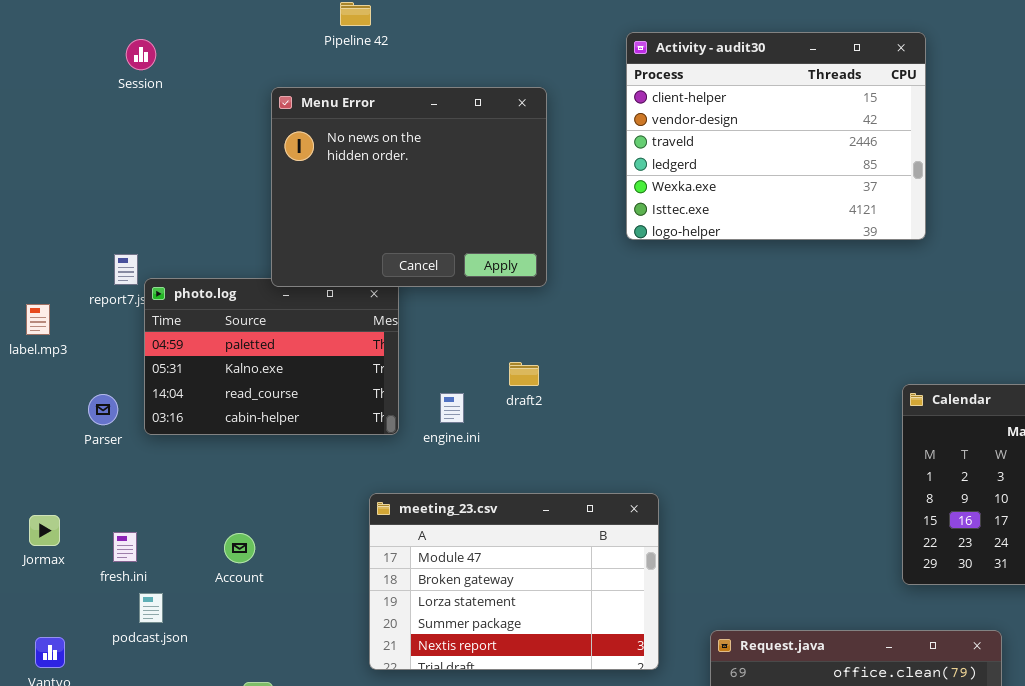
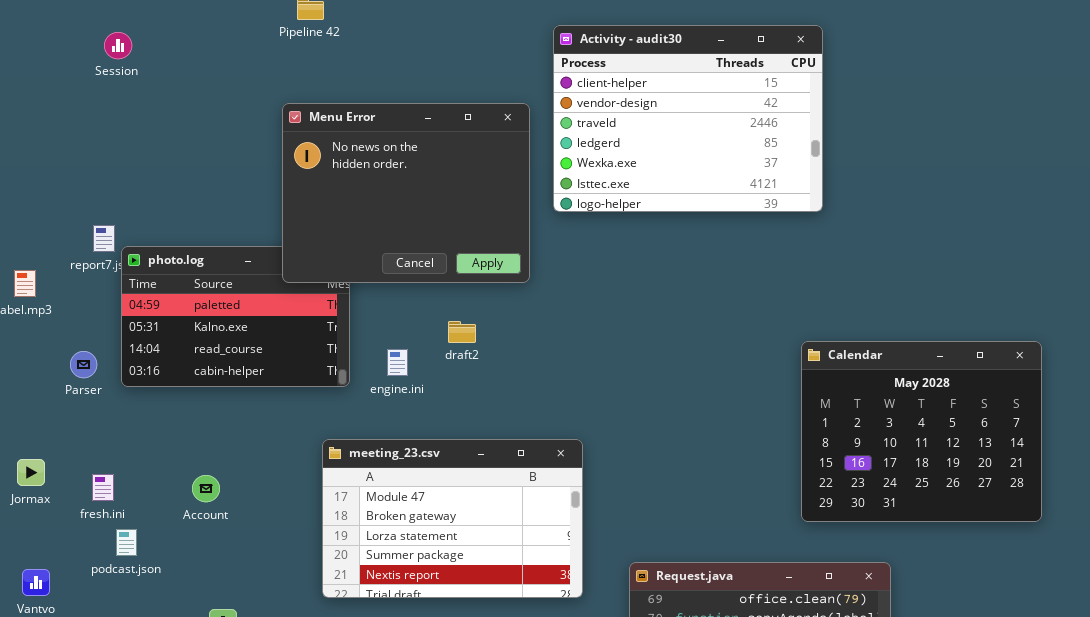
Menu Error: [271,87,547,287] -> [282,103,530,283], moved

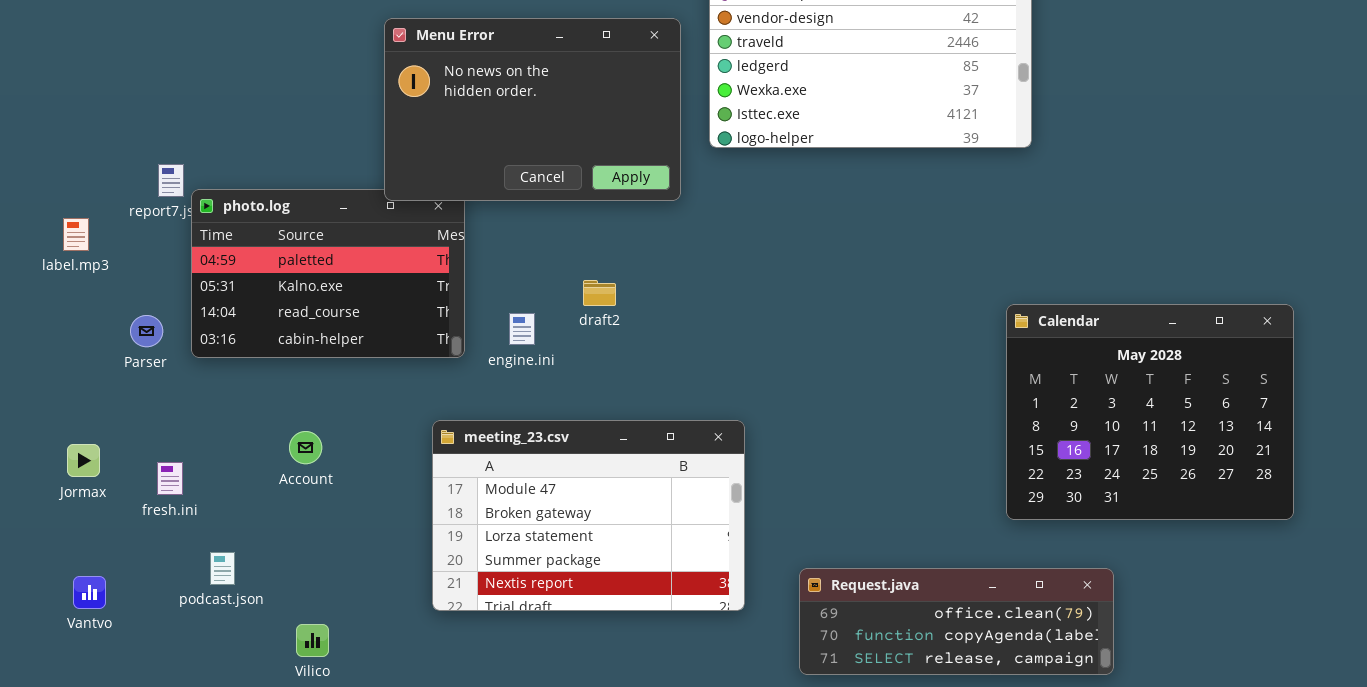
Menu Error: [282,103,530,283] -> [384,18,681,201], resized
Account: [192,475,220,502] -> [289,431,322,464], moved
podcast.json: [116,529,137,556] -> [210,552,235,585], moved

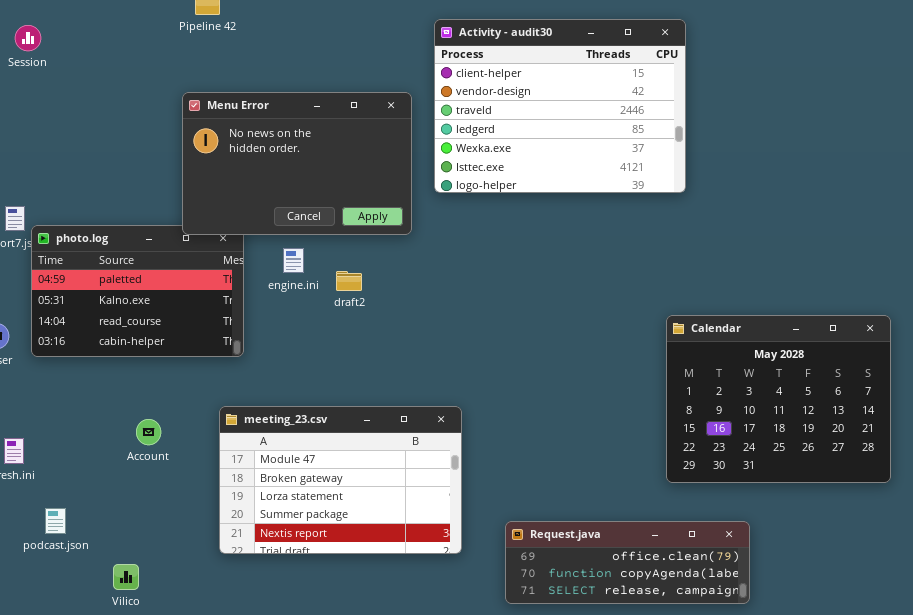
draft2: [583,280,616,306] -> [336,271,362,291], moved
engine.ini: [509,313,535,345] -> [283,248,304,273], moved
Account: [289,431,322,464] -> [136,419,161,445], moved

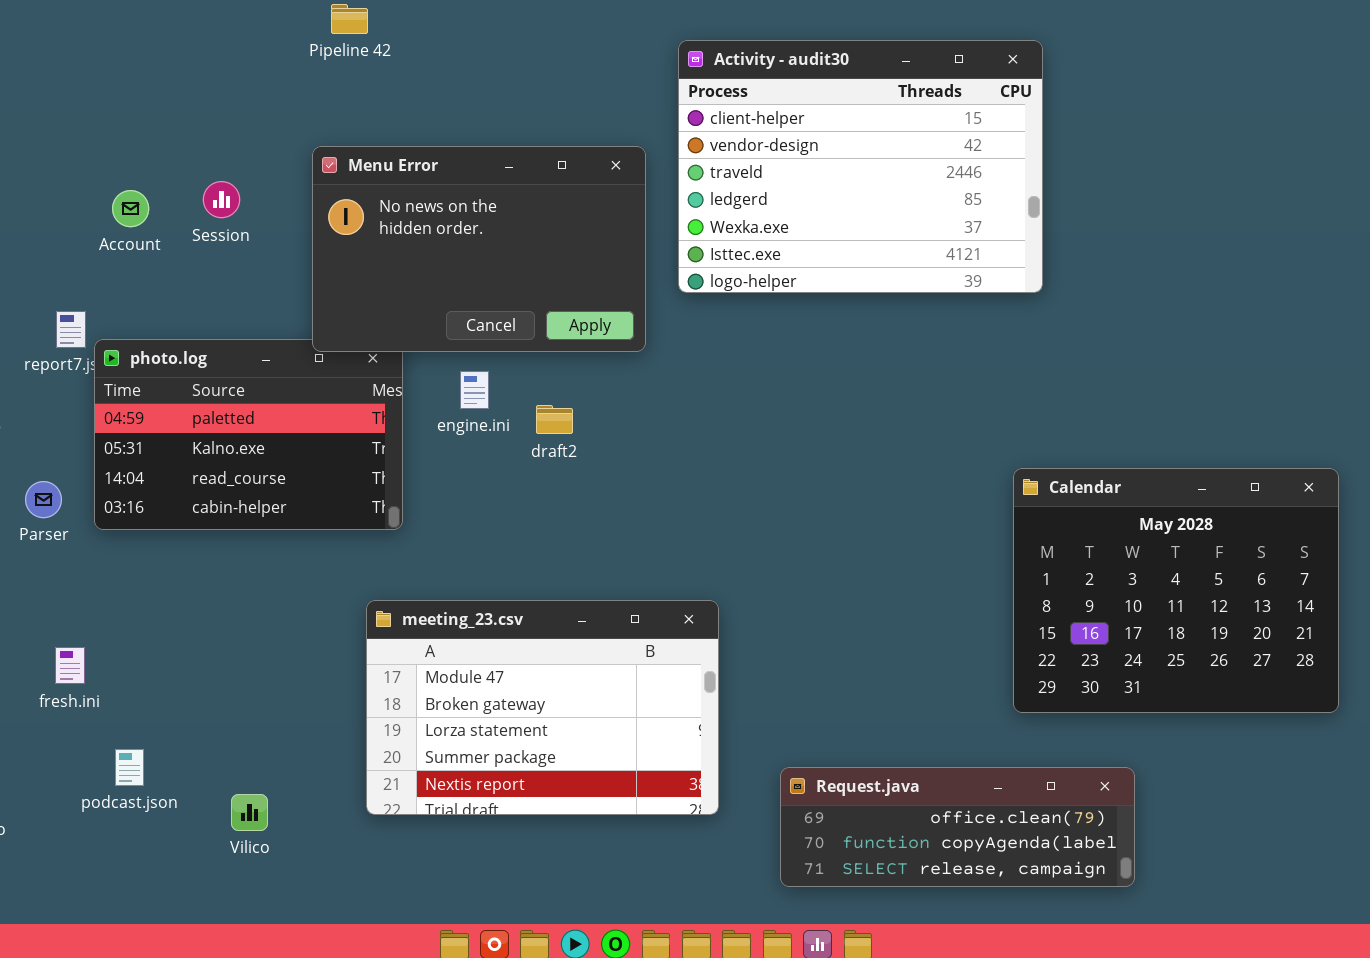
Session: [15,25,41,51] -> [203,181,240,218], moved
Account: [136,419,161,445] -> [112,190,149,227], moved
Vilico: [113,564,139,590] -> [231,794,268,831], moved

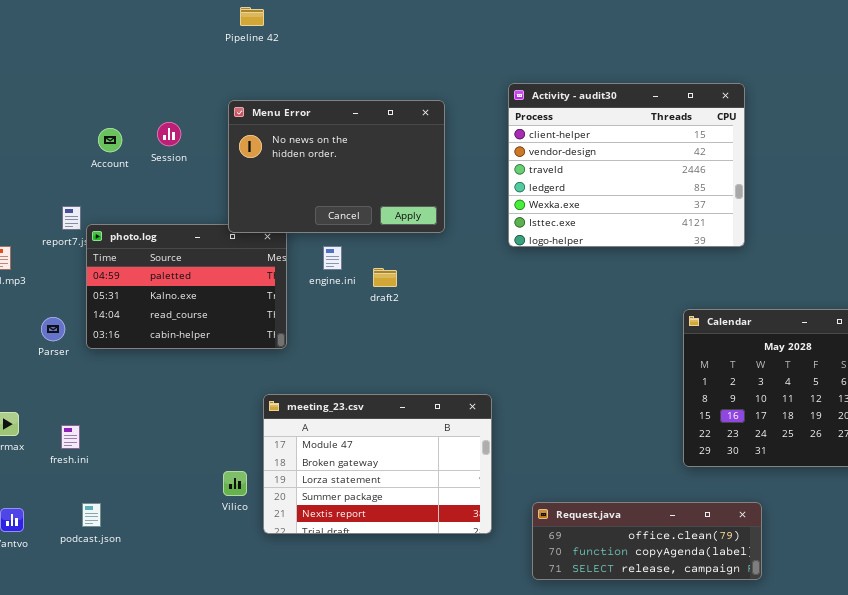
Activity - audit30: [678,40,1043,293] -> [508,83,745,247], moved
podcast.json: [115,749,144,786] -> [82,503,101,527], moved
Vilico: [231,794,268,831] -> [223,471,247,496], moved

